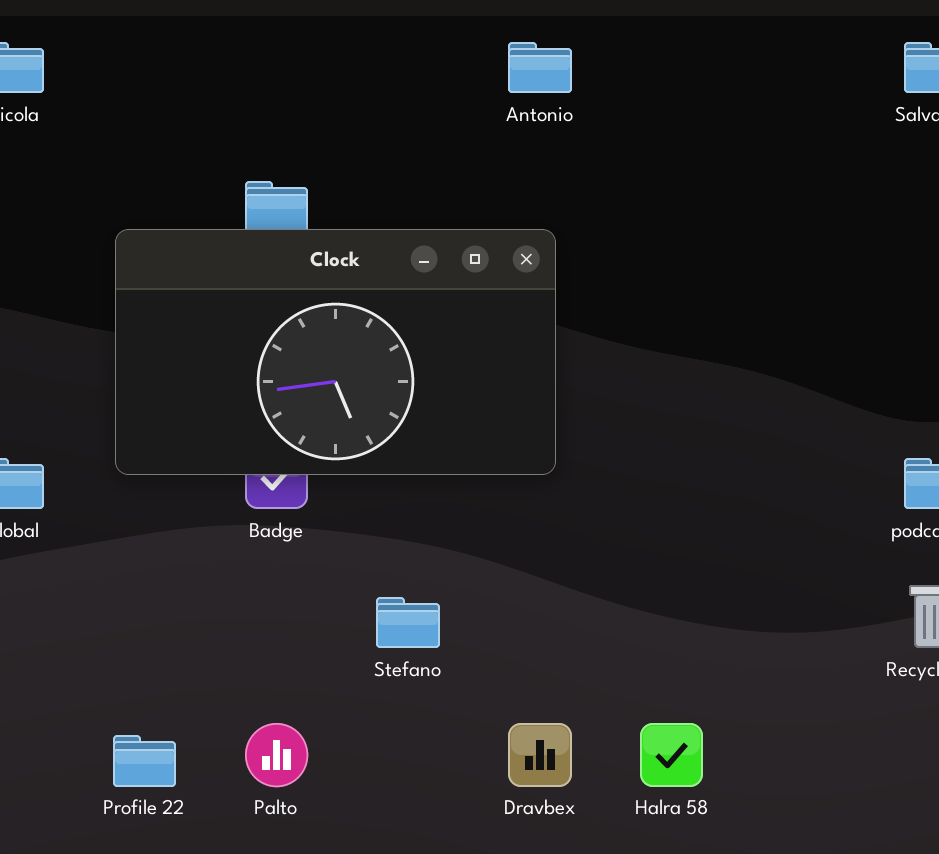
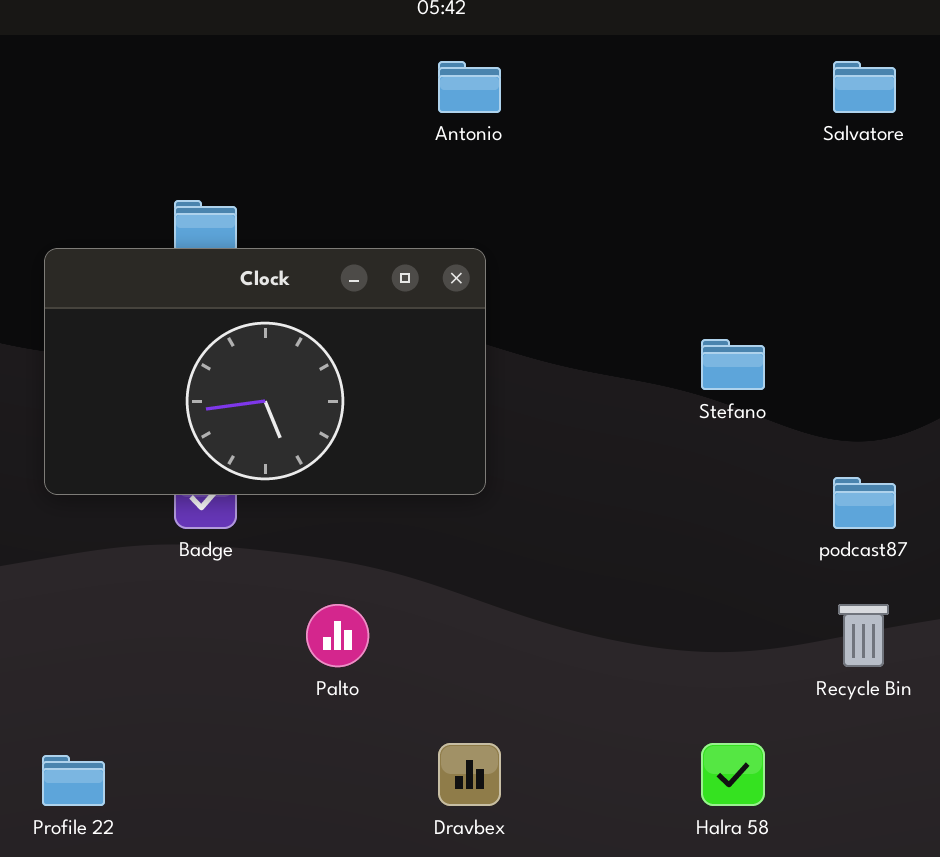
Stefano: [376,597,440,648] -> [701,339,765,390], moved
Palto: [245,723,308,787] -> [306,604,369,667], moved
Halra 58: [640,723,703,787] -> [701,743,765,806], moved

